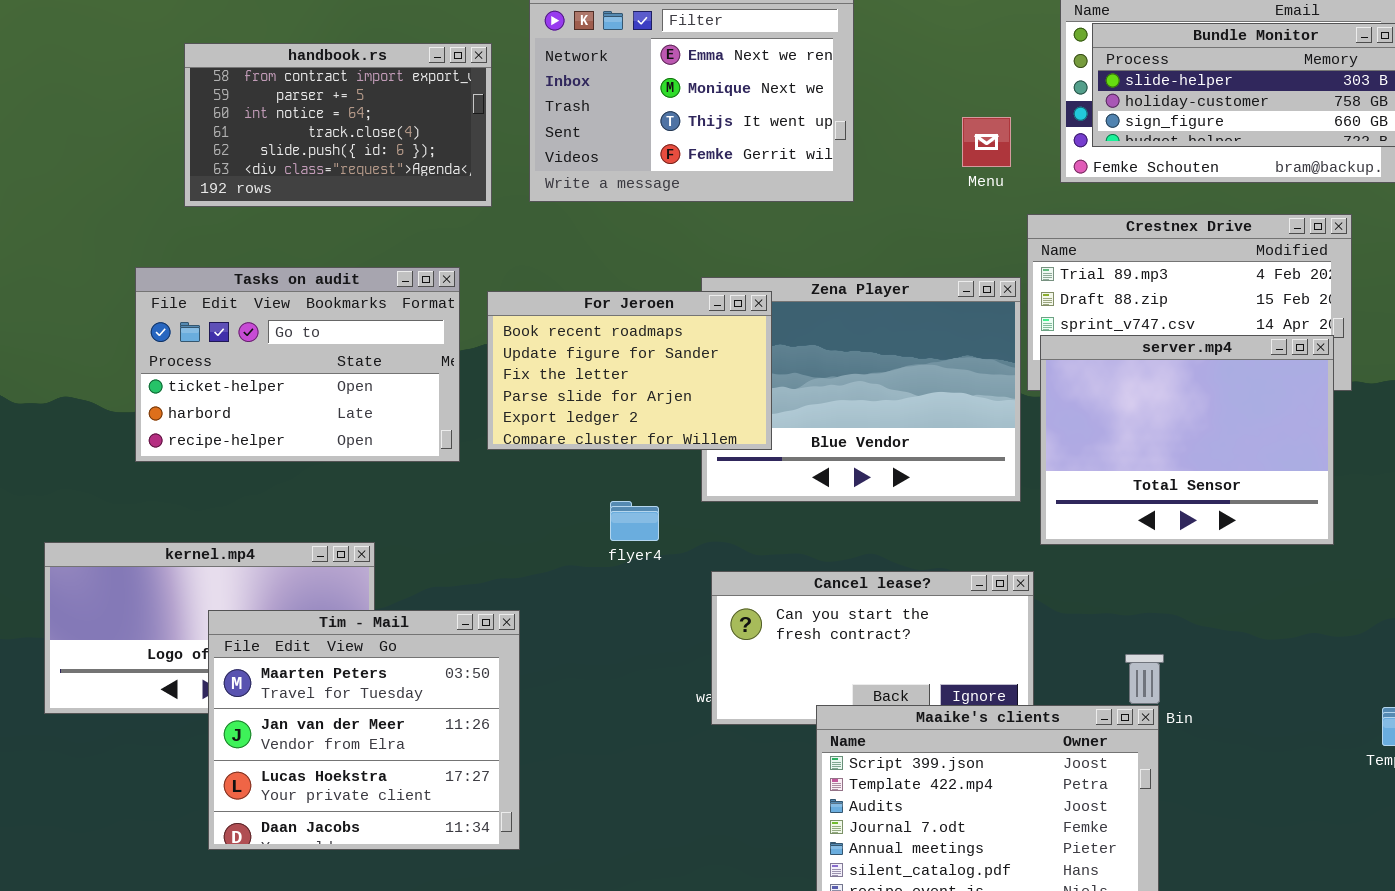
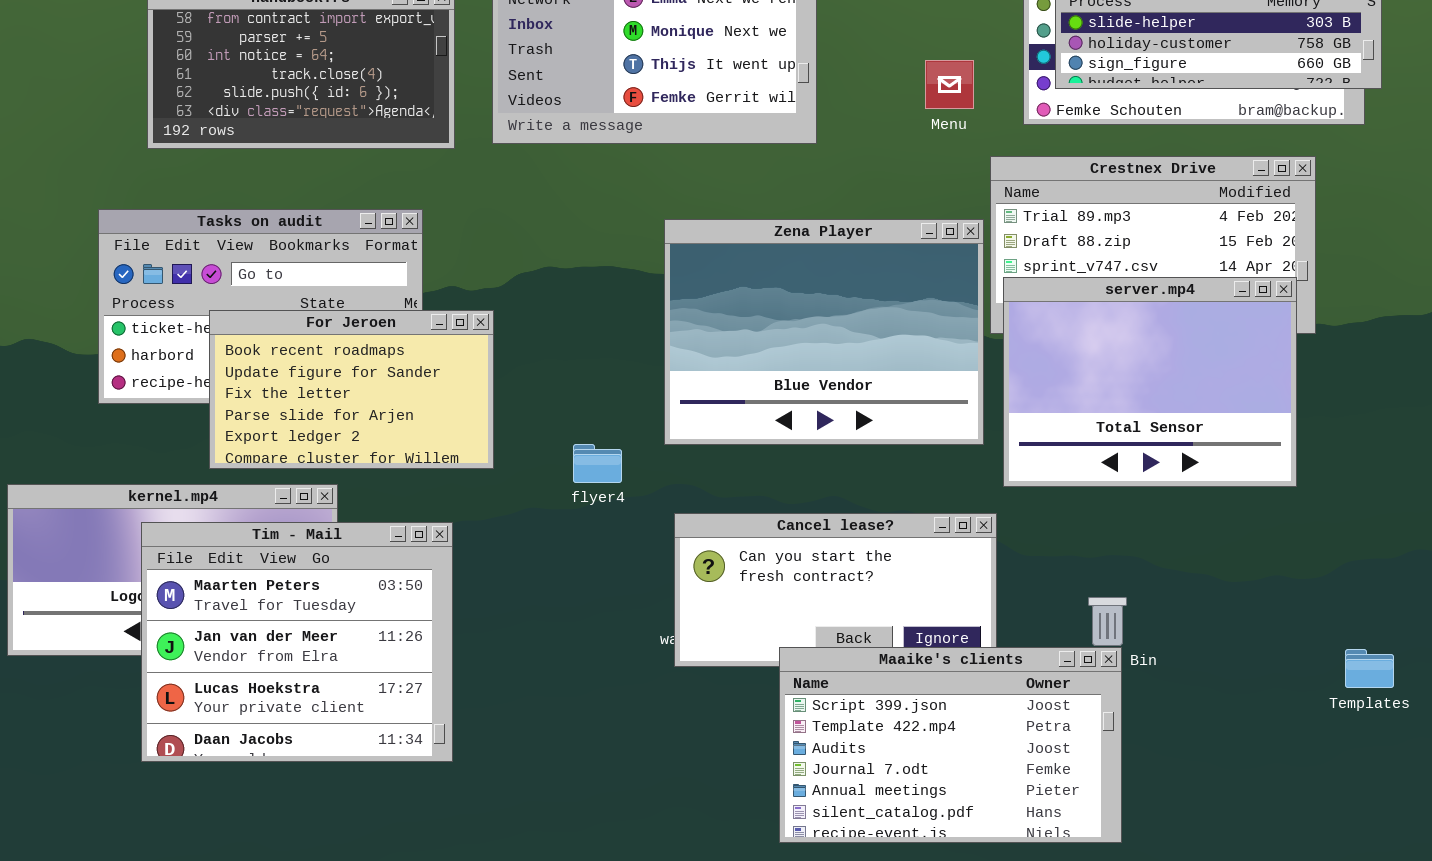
For Jeroen: [487,291,772,450] -> [209,310,494,469], moved
Tim - Mail: [208,610,520,850] -> [141,522,453,762], moved

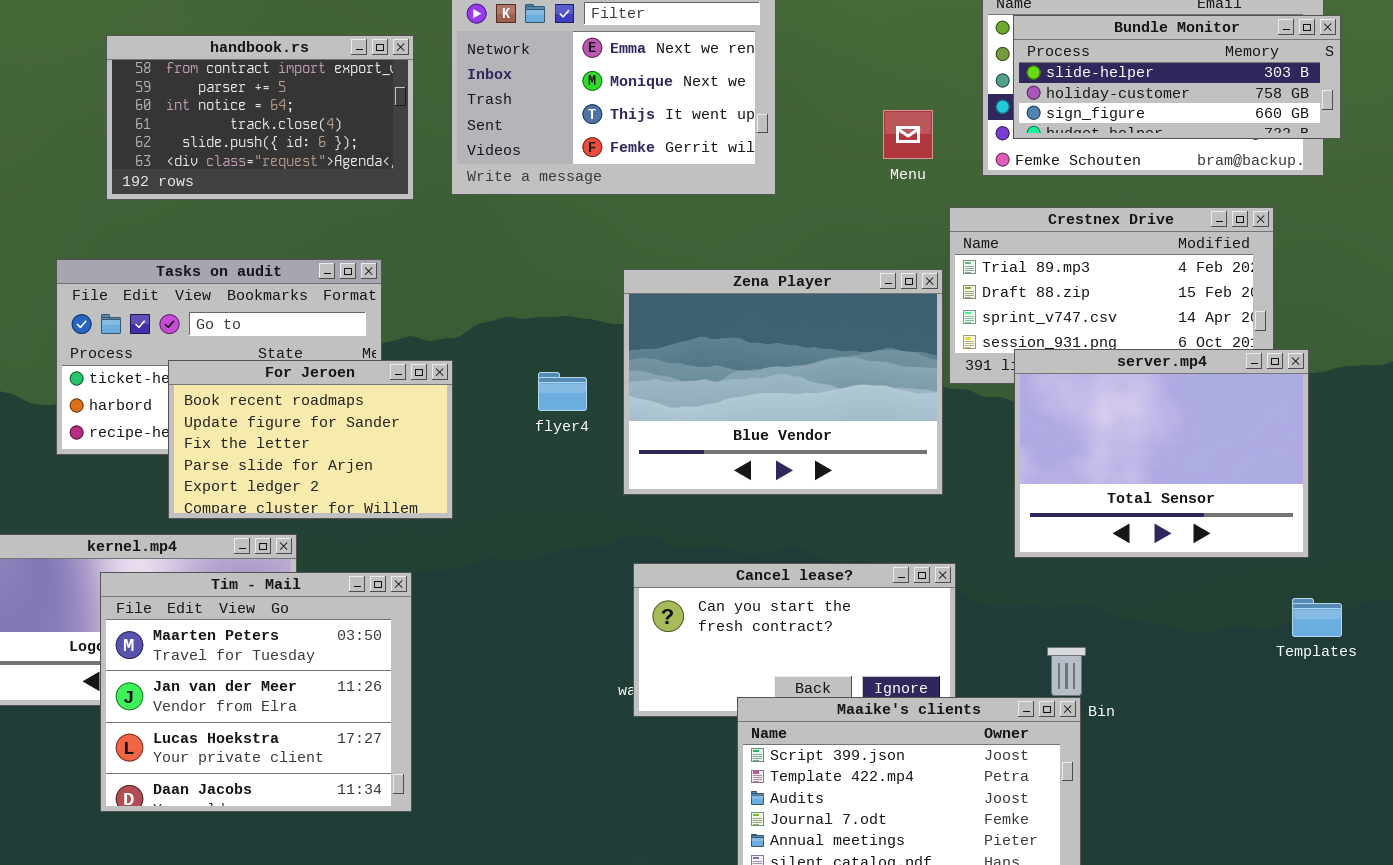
server.mp4: [1003,277,1297,487] -> [1014,349,1309,558], moved
flyer4: [573,444,622,483] -> [538,372,587,411], moved
Templates: [1345,649,1394,688] -> [1292,598,1342,637], moved

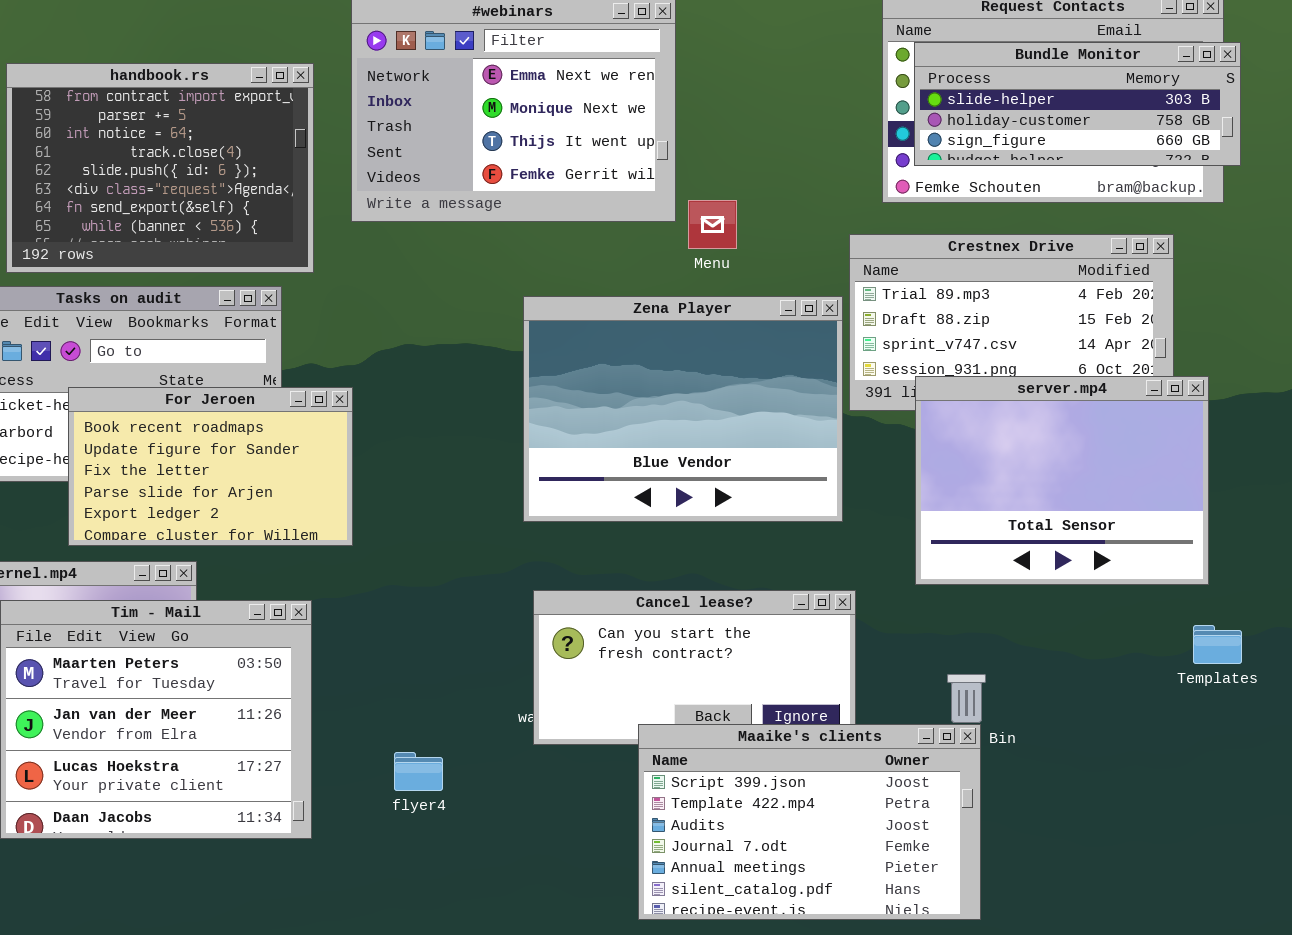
handbook.rs: [106,35,414,200] -> [6,63,314,273], resized
Menu: [883,110,933,159] -> [688,200,737,249], moved
flyer4: [538,372,587,411] -> [394,752,443,791], moved

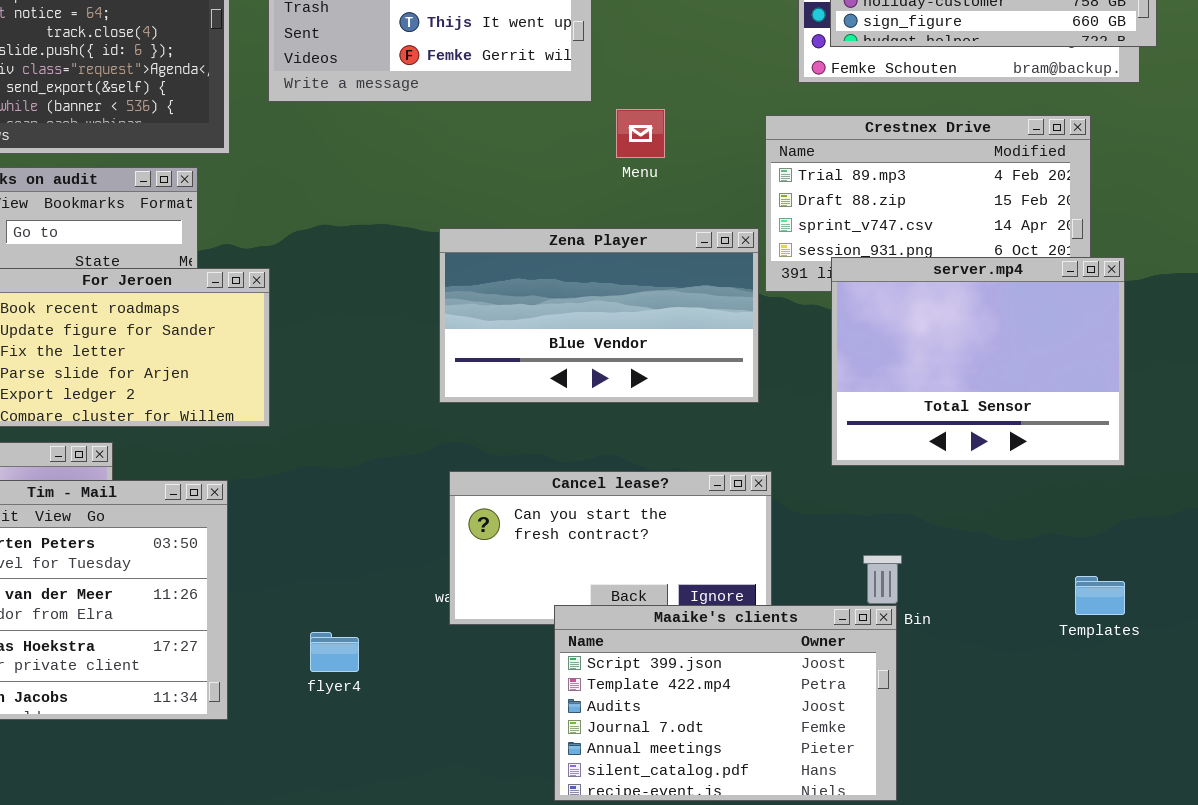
Menu: [688,200,737,249] -> [616,109,665,158], moved
Zena Player: [523,296,843,522] -> [439,228,759,403], resized
Templates: [1193,625,1242,664] -> [1075,576,1125,615], moved

